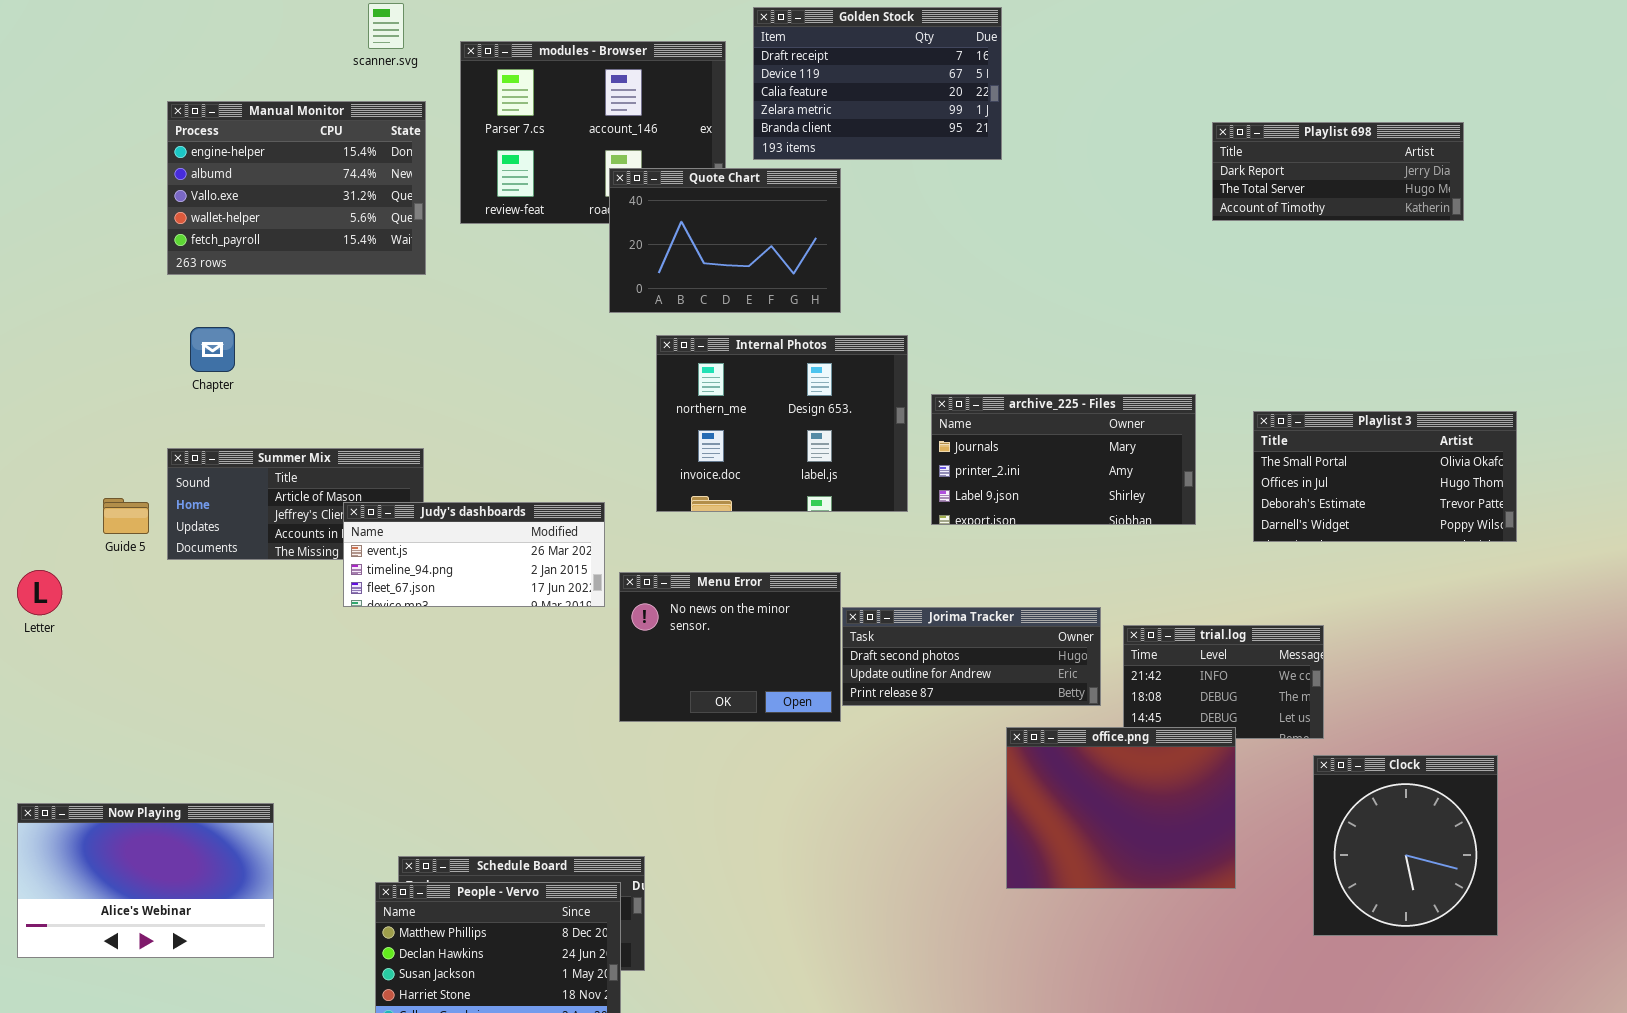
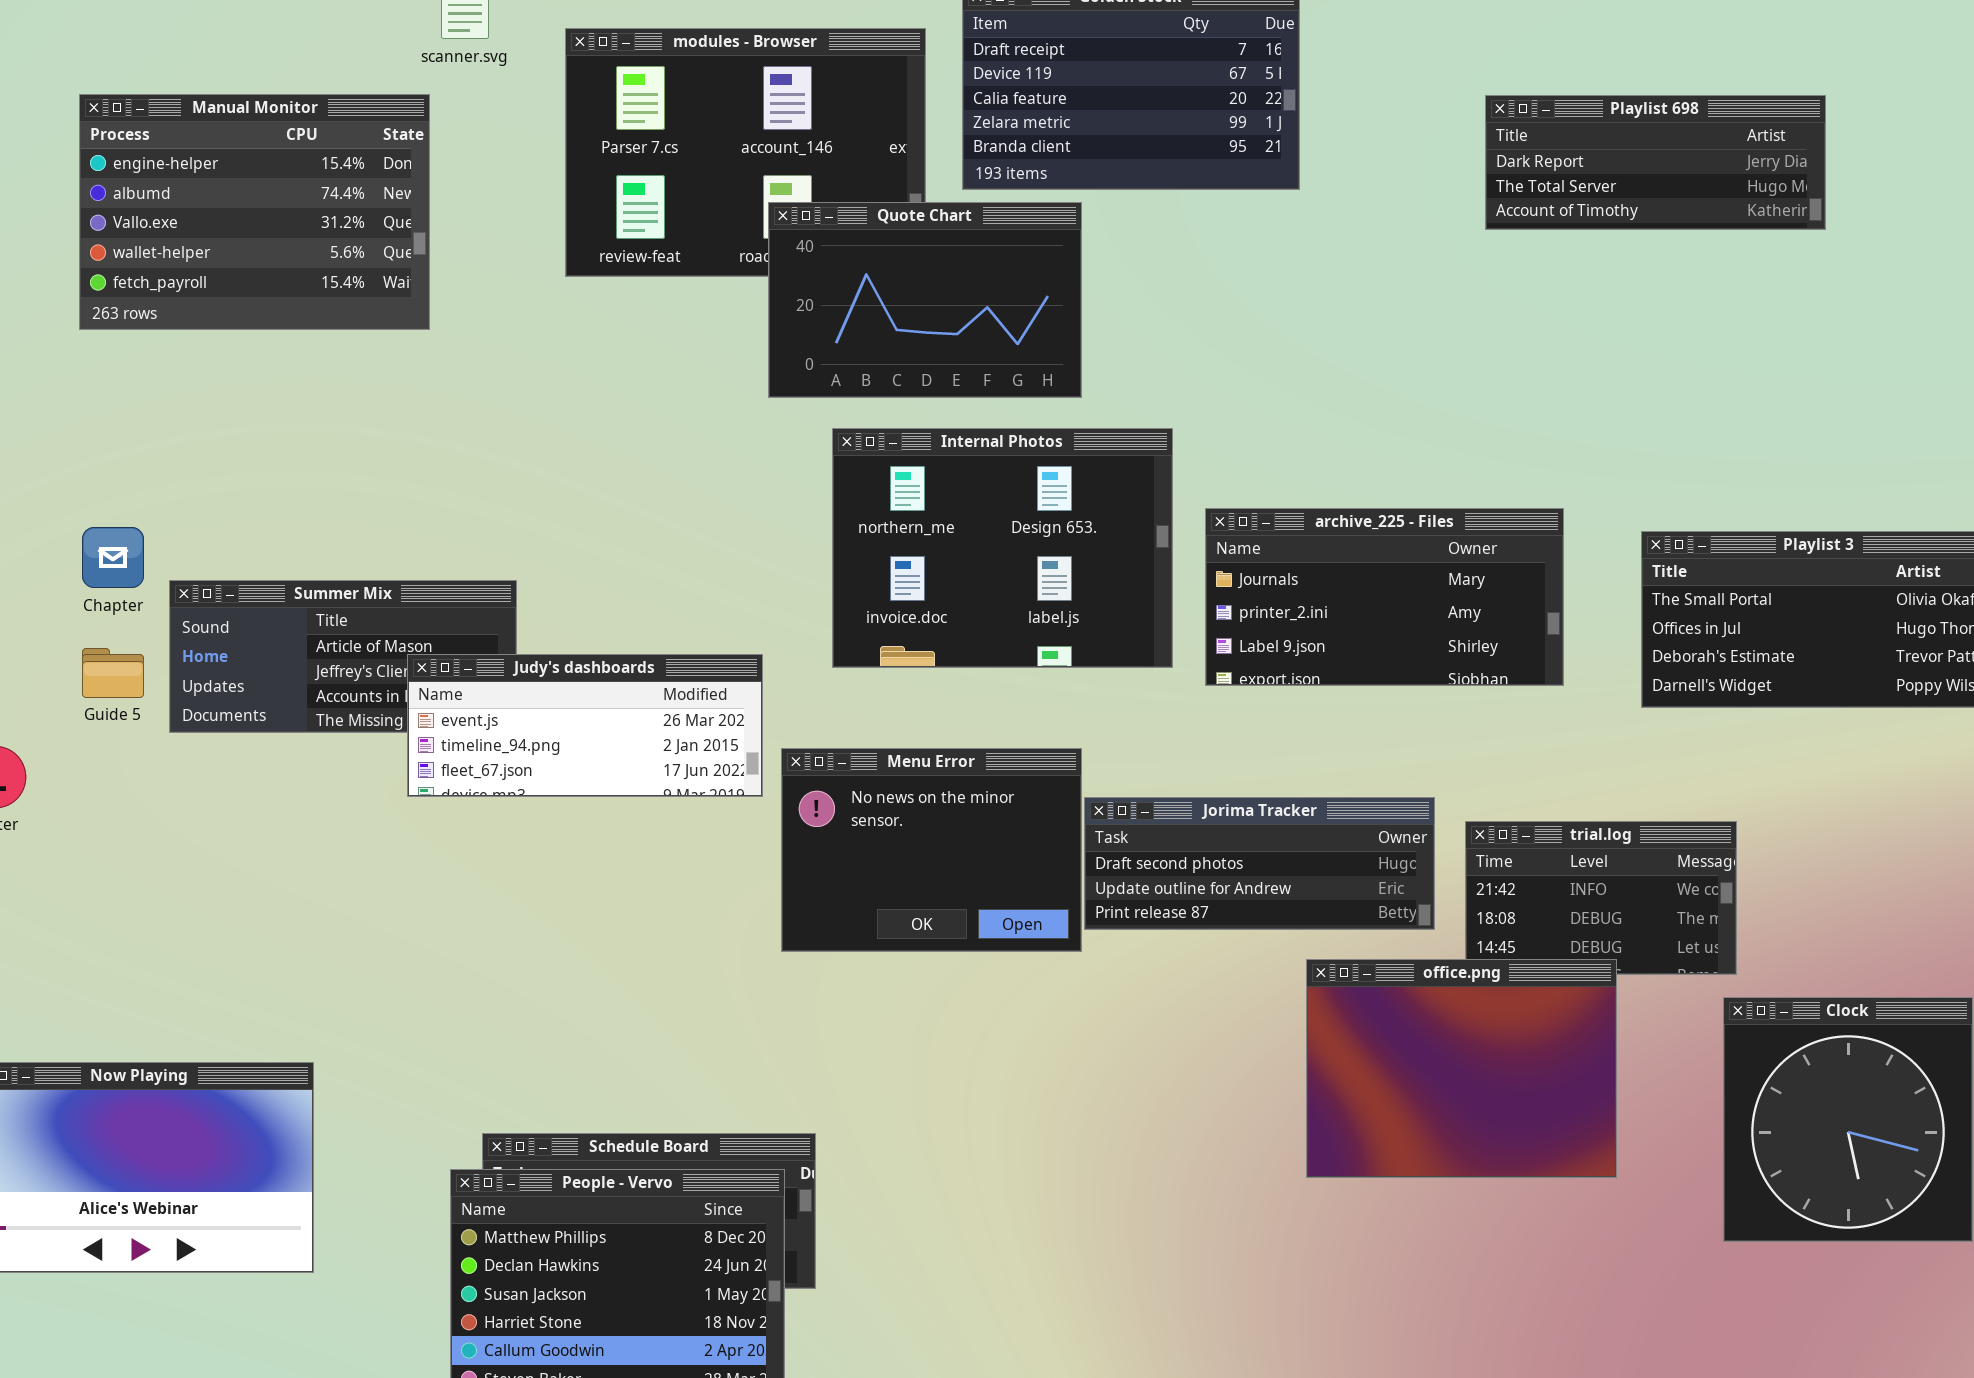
Manual Monitor: [167,101,426,275] -> [79,94,430,330], moved
Playlist 698: [1212,122,1464,221] -> [1485,95,1826,230], moved
Chapter: [190,327,235,372] -> [82,527,144,588], moved

